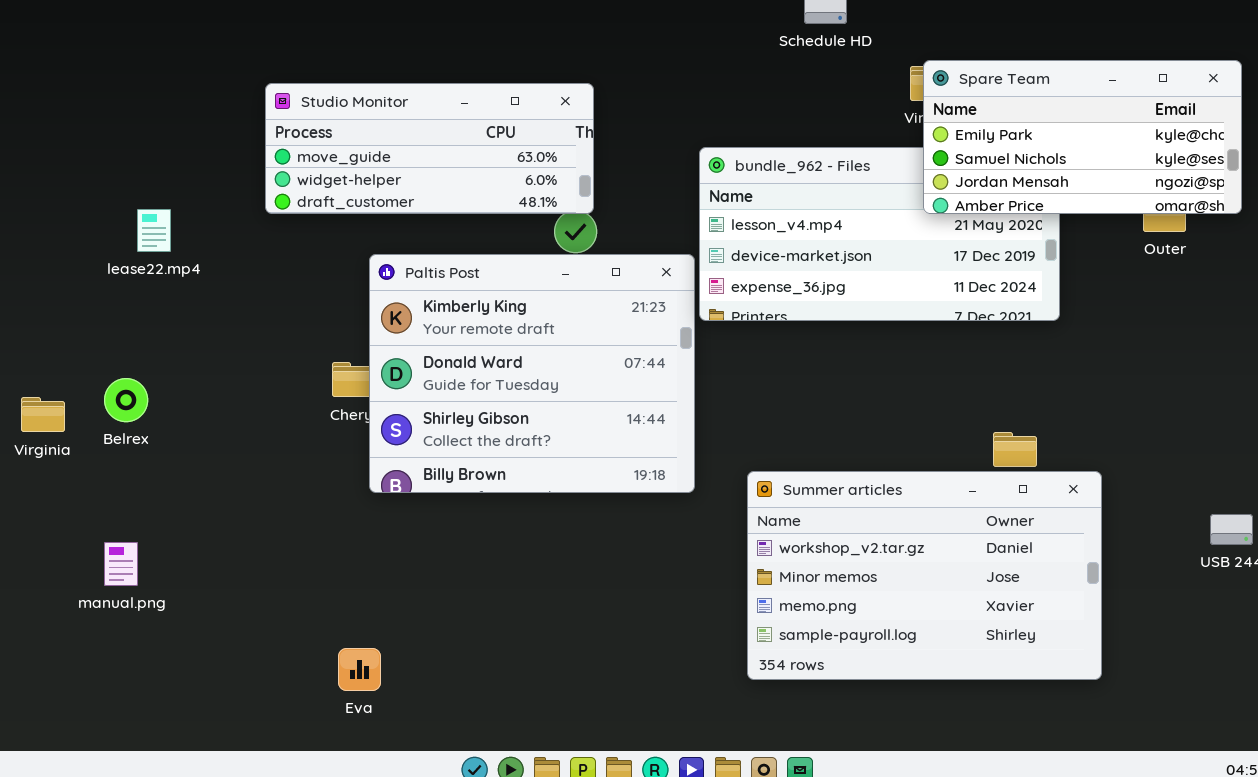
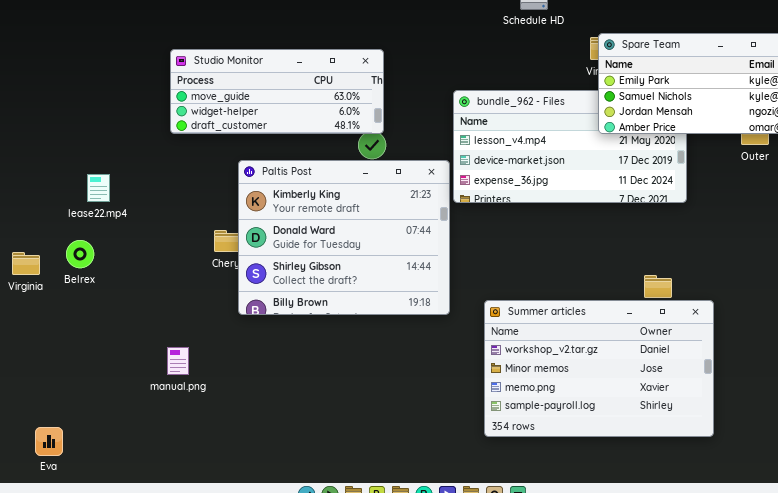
lease22.mp4: [137,209,171,252] -> [87,174,110,202], moved
manual.png: [104,542,138,586] -> [167,347,189,375], moved
Eva: [338,648,381,691] -> [35,427,63,456], moved

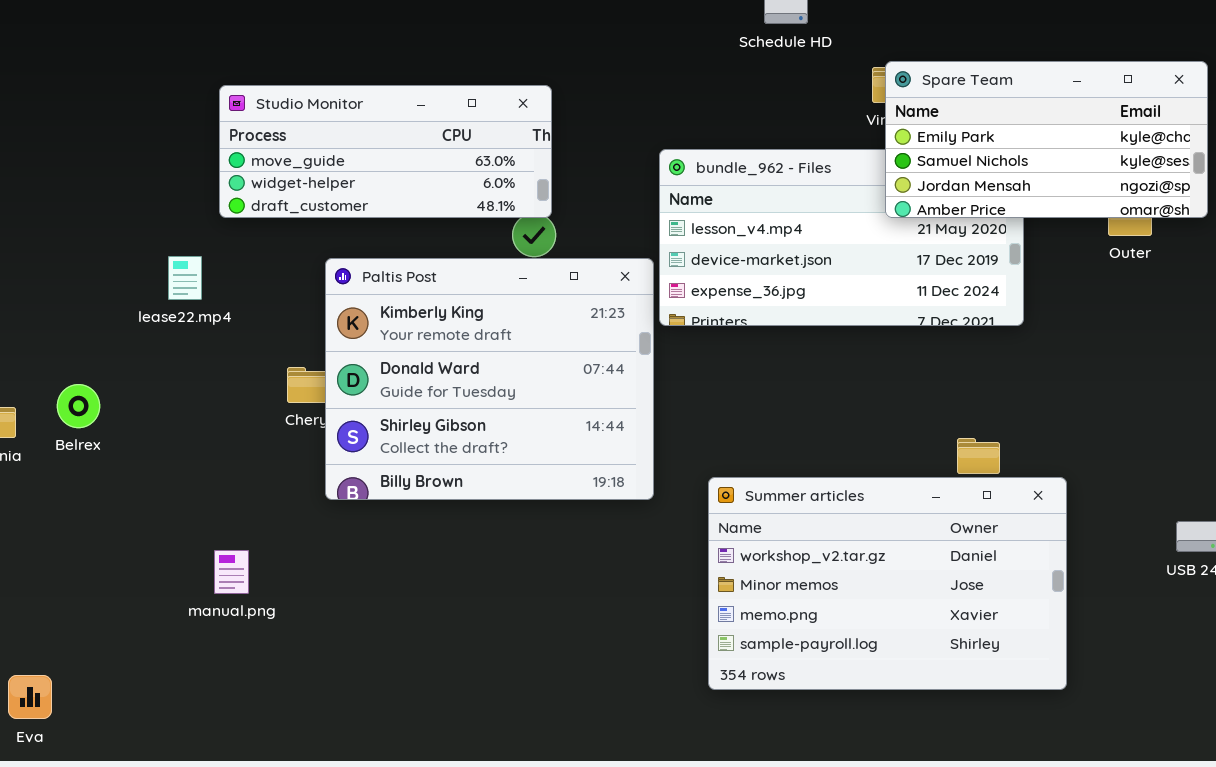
lease22.mp4: [87,174,110,202] -> [168,256,202,300], moved

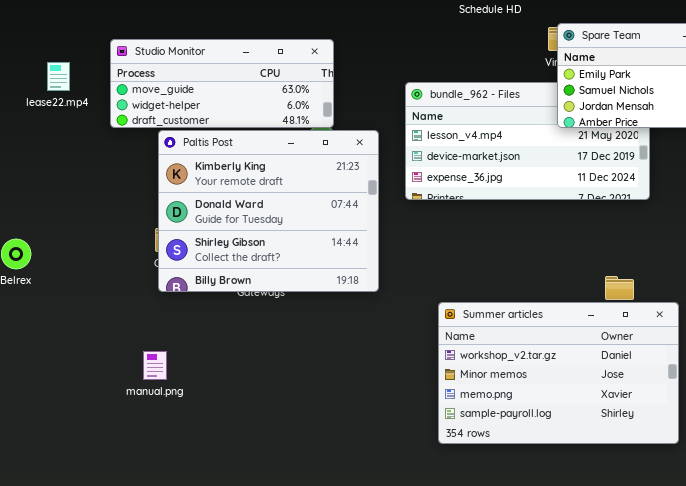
lease22.mp4: [168,256,202,300] -> [47,62,70,91], moved
Paltis Post: [325,258,654,500] -> [158,130,379,292], moved
manual.png: [214,550,249,594] -> [143,351,167,380], moved

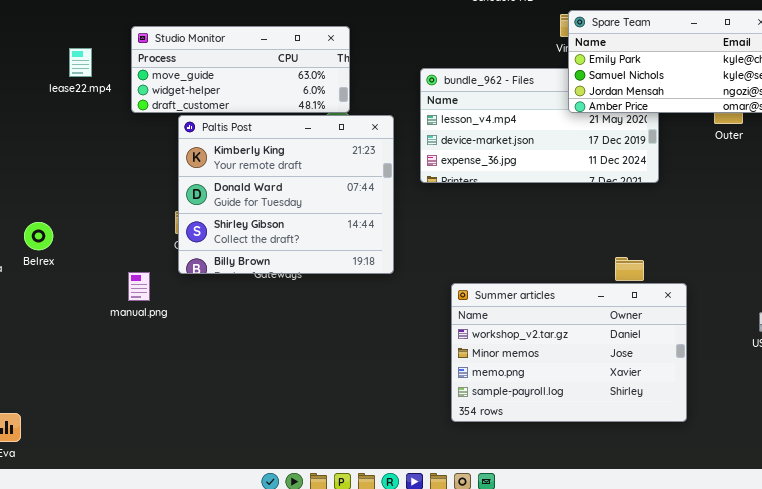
manual.png: [143,351,167,380] -> [128,272,150,301], moved

